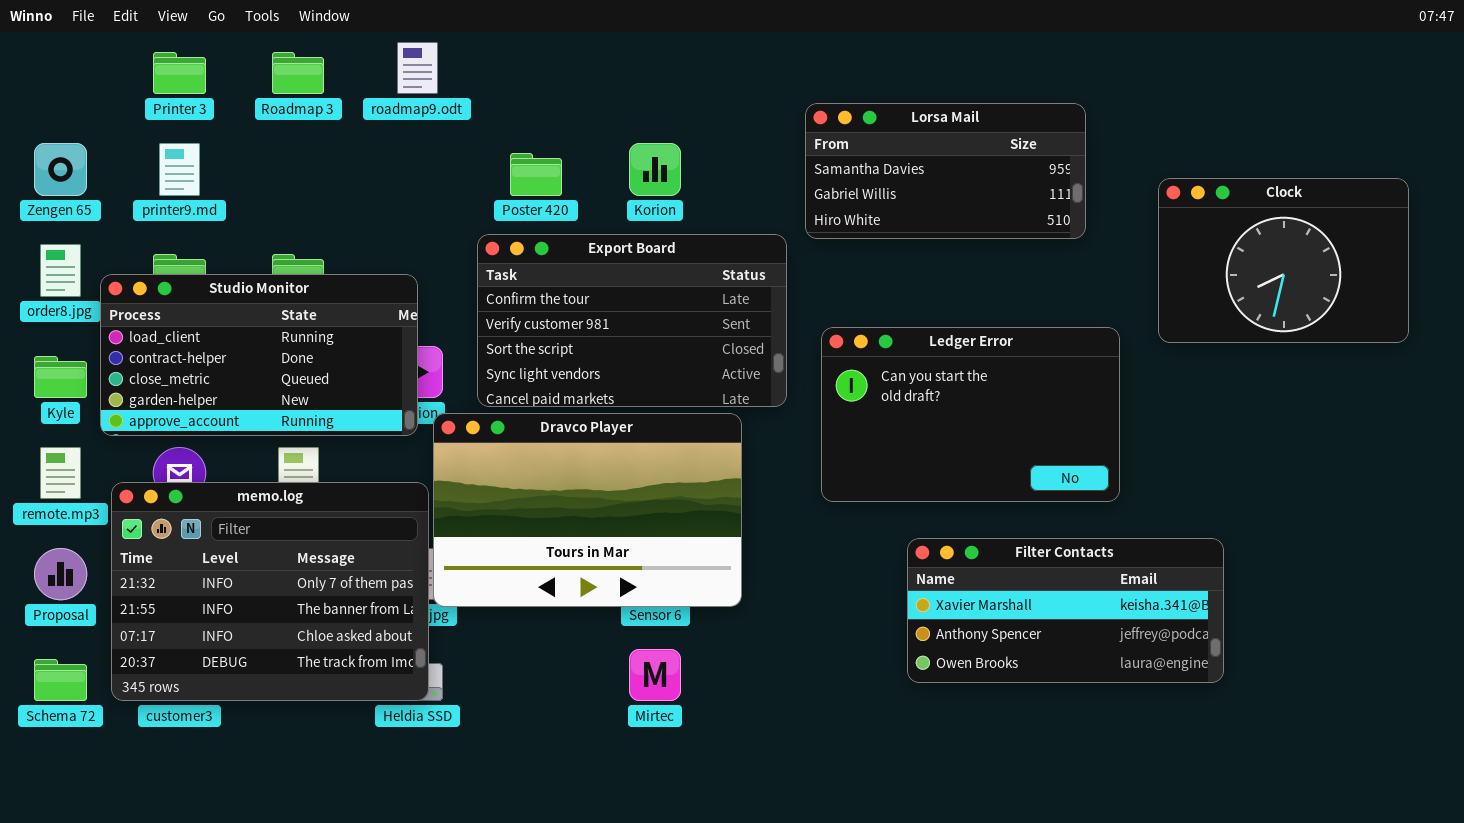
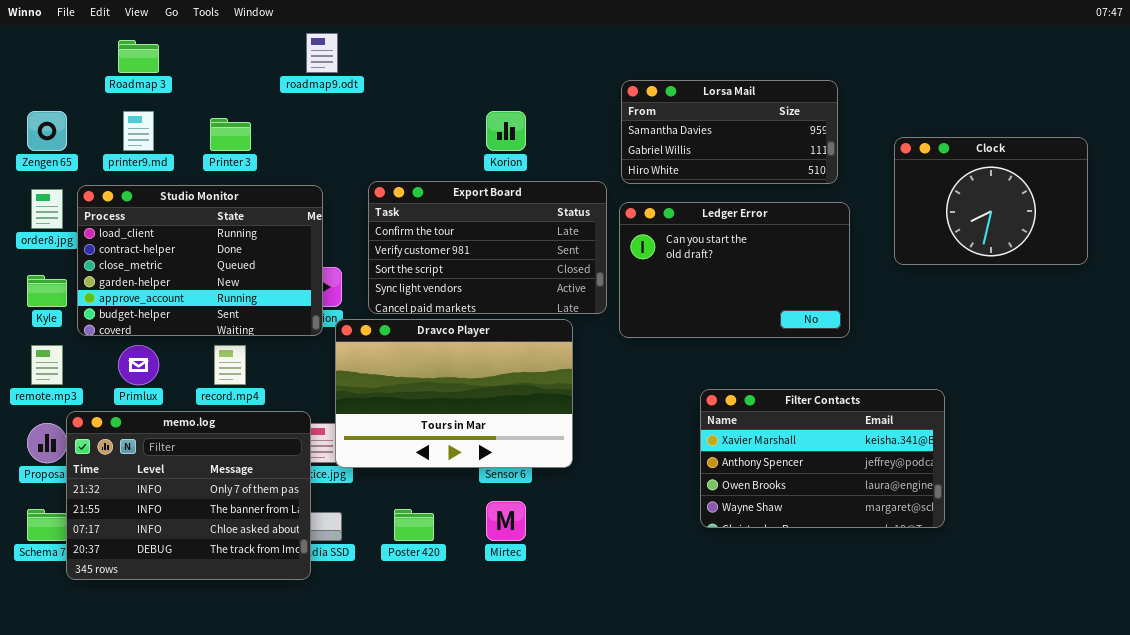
Printer 3: [153,52,206,94] -> [210,118,251,151], moved
Roadmap 3: [272,52,324,94] -> [118,40,159,73], moved
Poster 420: [510,153,562,196] -> [394,509,434,541], moved
Studio Monitor: [100,274,418,436] -> [77,185,323,336], resized
Ledger Error: [821,327,1120,502] -> [619,202,850,338], moved
memo.log: [111,482,429,701] -> [66,411,311,580], moved
Filter Contacts: [907,538,1224,683] -> [700,389,945,528], resized

